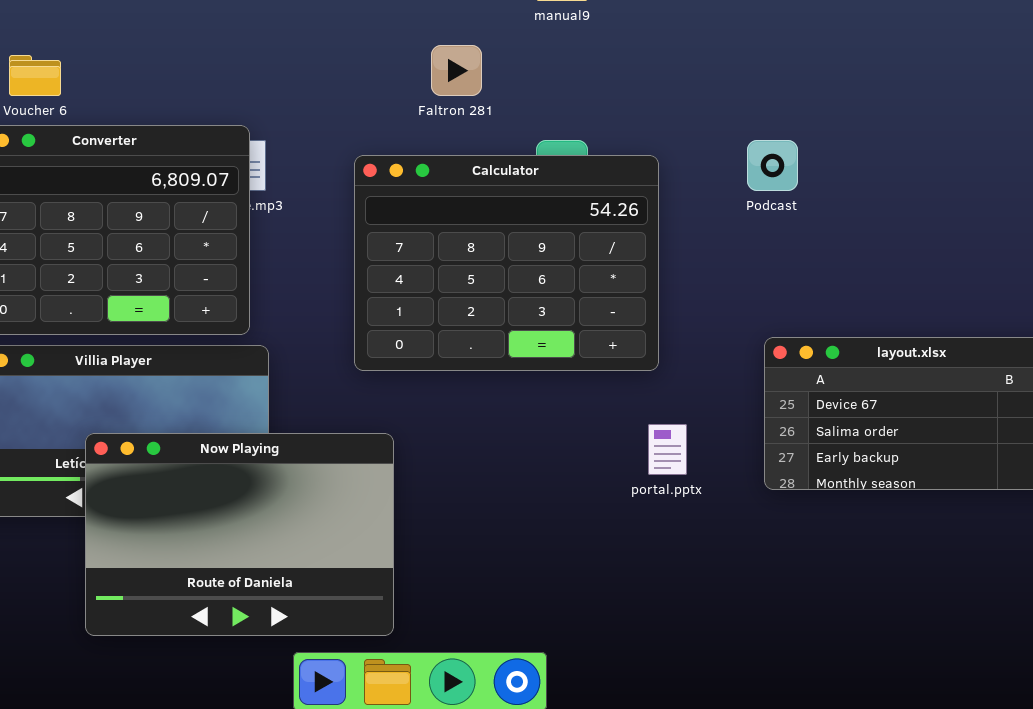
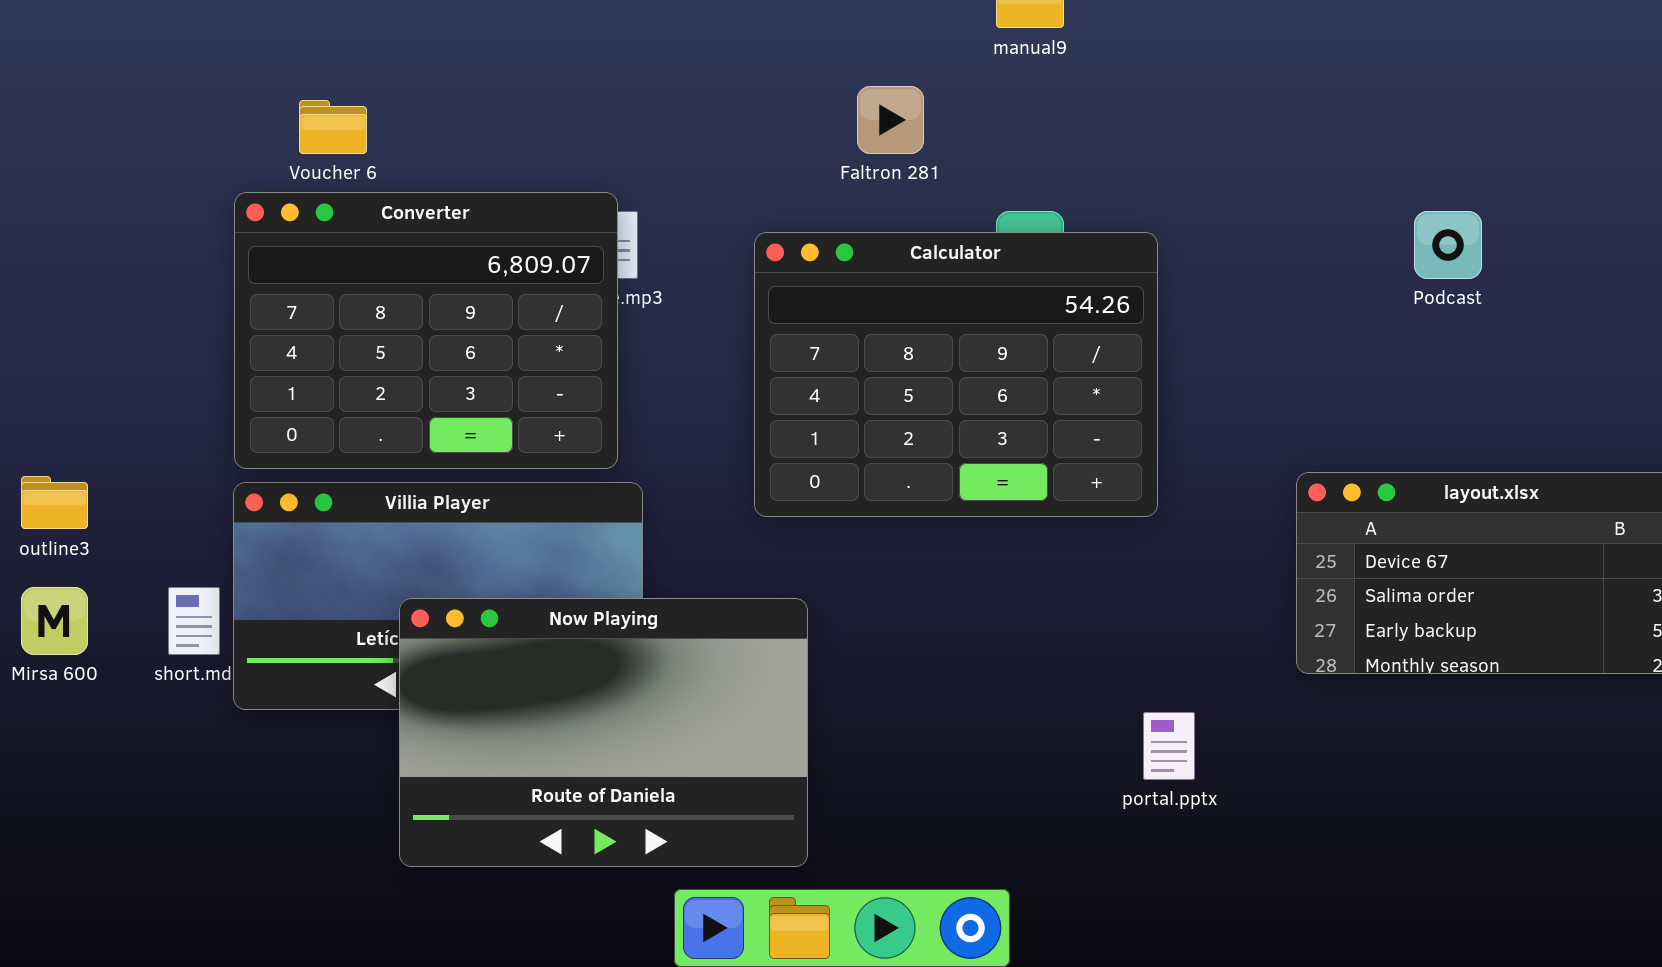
Podcast: [747,140,798,191] -> [1414,211,1482,279], moved
portal.pptx: [648,424,687,475] -> [1143,712,1195,780], moved

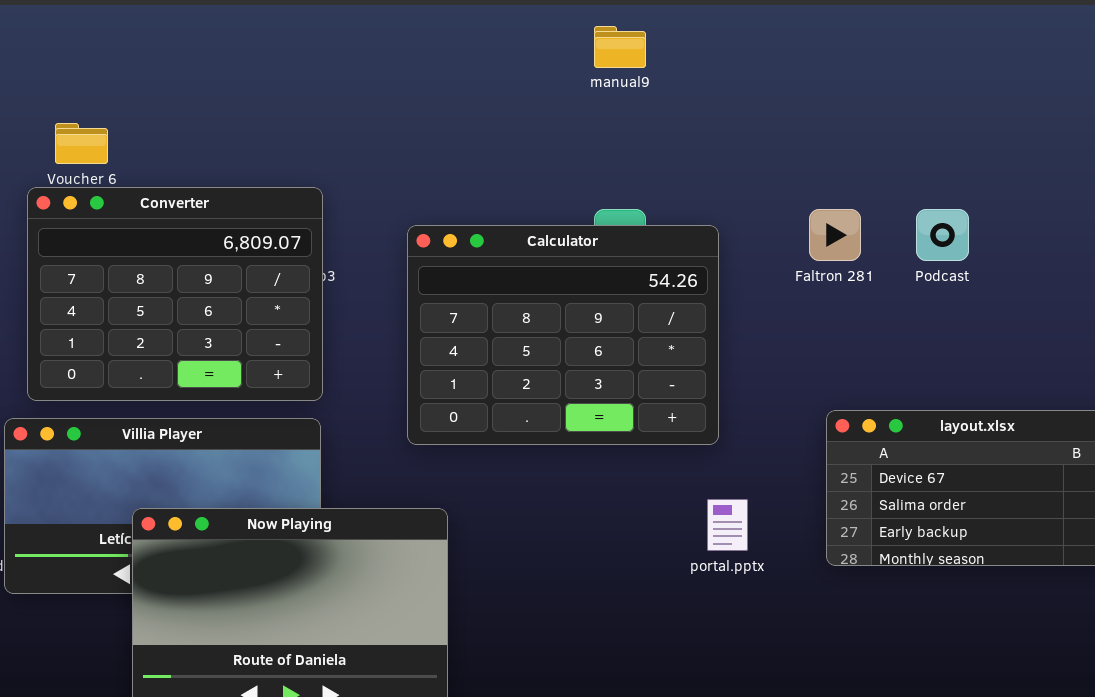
Faltron 281: [857,86,924,154] -> [809,209,861,261], moved
Converter: [234,192,618,469] -> [27,187,323,401], moved
portal.pptx: [1143,712,1195,780] -> [707,499,748,551], moved

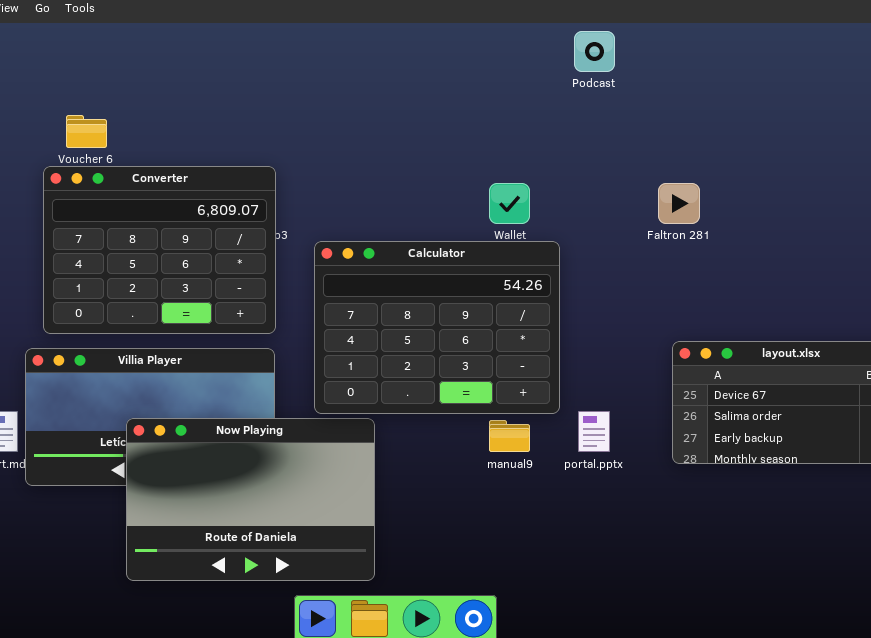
manual9: [594,26,646,68] -> [489,420,530,452], moved
Podcast: [916,209,969,261] -> [574,31,615,72], moved
Calculator: [407,225,719,445] -> [314,241,560,414], moved

